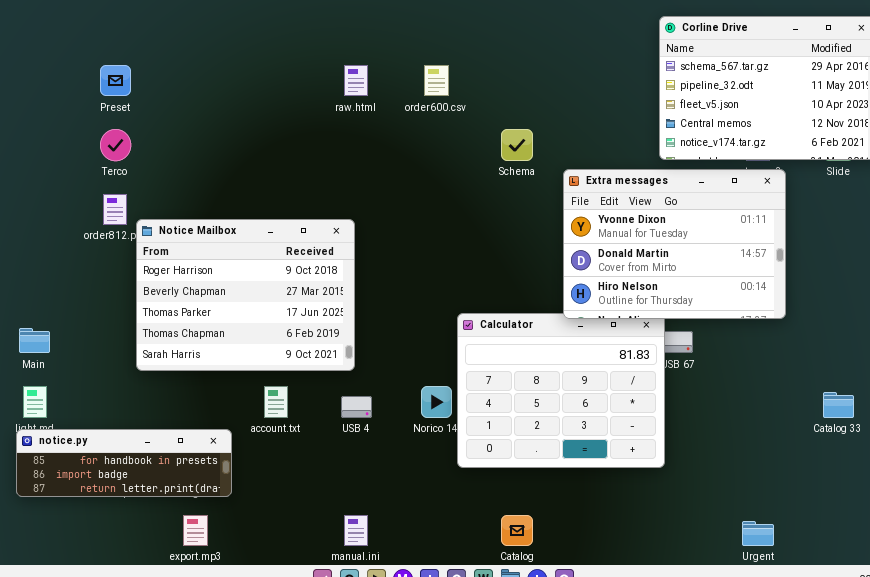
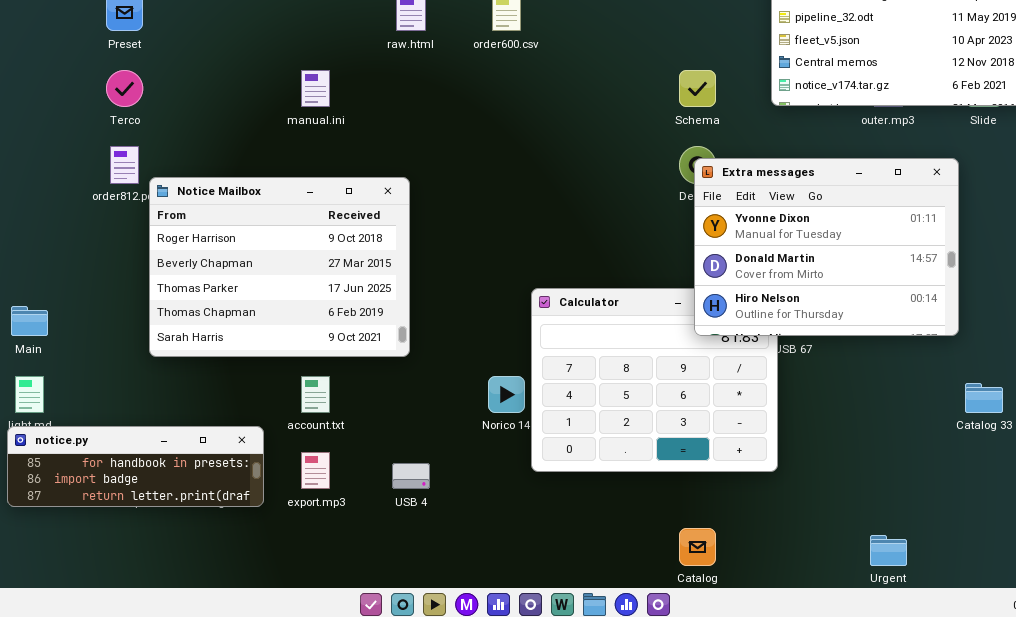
Schema: [501,129,533,161] -> [679,70,716,107], moved
Extra messages: [563,169,786,319] -> [694,158,959,336], moved
USB 4: [341,396,372,418] -> [392,463,430,489], moved
export.mp3: [183,515,208,546] -> [301,452,330,489], moved
manual.ini: [344,515,368,546] -> [301,70,330,107], moved
Catalog: [501,515,533,546] -> [679,528,716,566], moved

